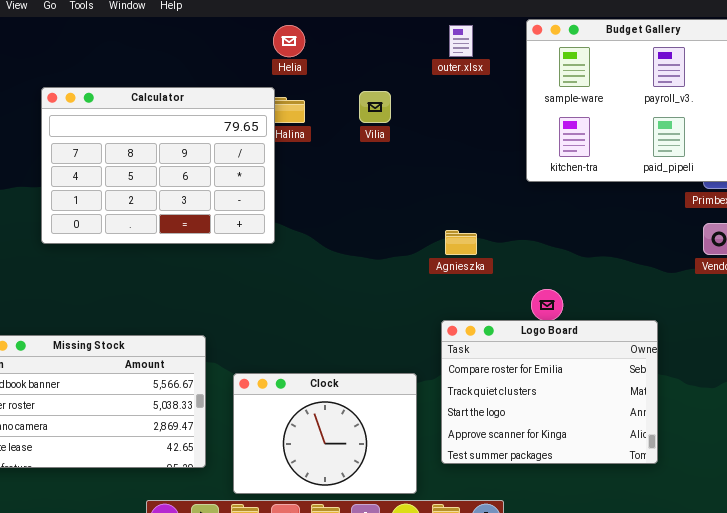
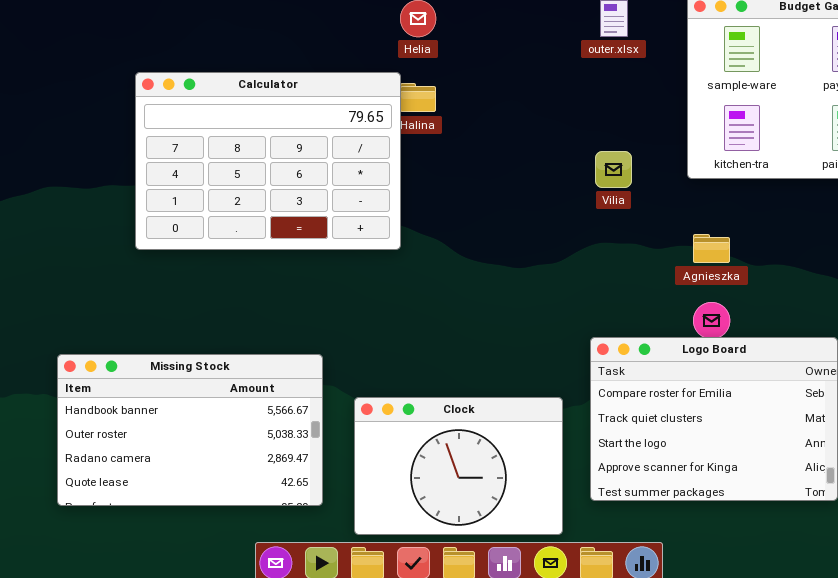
Vilia: [359,91,391,123] -> [595,151,632,188], moved
Agnieszka: [445,230,477,255] -> [693,234,730,263], moved

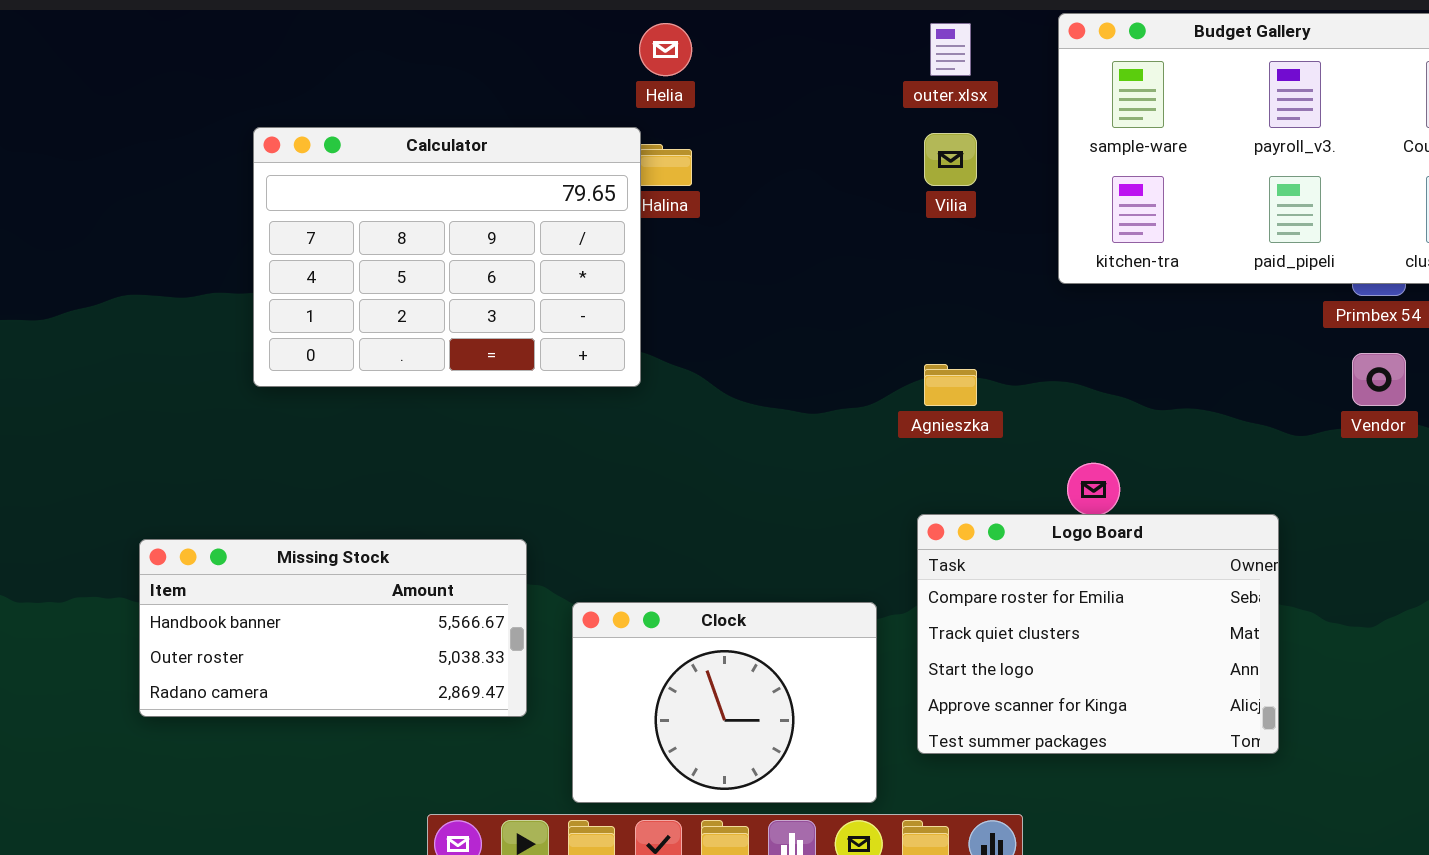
Vilia: [595,151,632,188] -> [924,133,977,186], moved
Agnieszka: [693,234,730,263] -> [924,364,977,406], moved
Missing Stock: [57,354,323,506] -> [139,539,527,717], resized

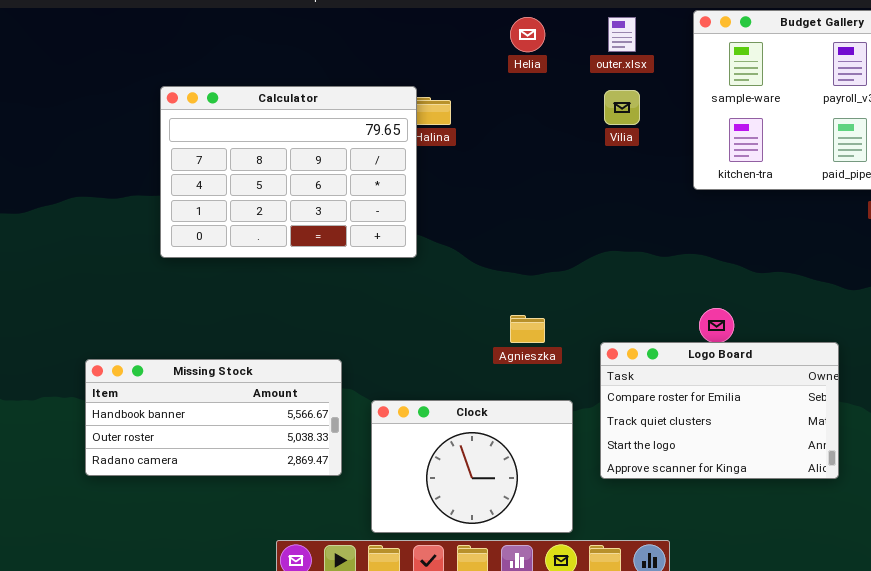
Helia: [639,23,692,76] -> [510,17,545,52], moved
Agnieszka: [924,364,977,406] -> [510,315,545,343], moved
Logo Board: [917,514,1279,754] -> [600,342,839,479], resized

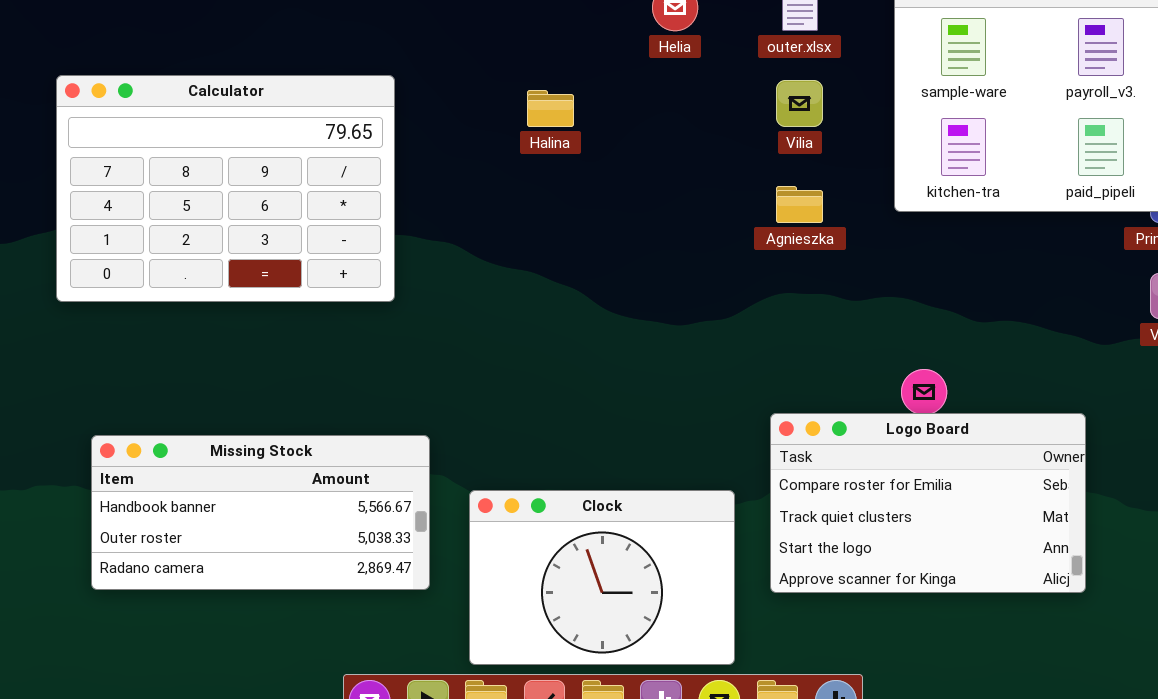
Calculator: [160,86,417,258] -> [56,75,395,302], moved
Agnieszka: [510,315,545,343] -> [776,186,823,223], moved

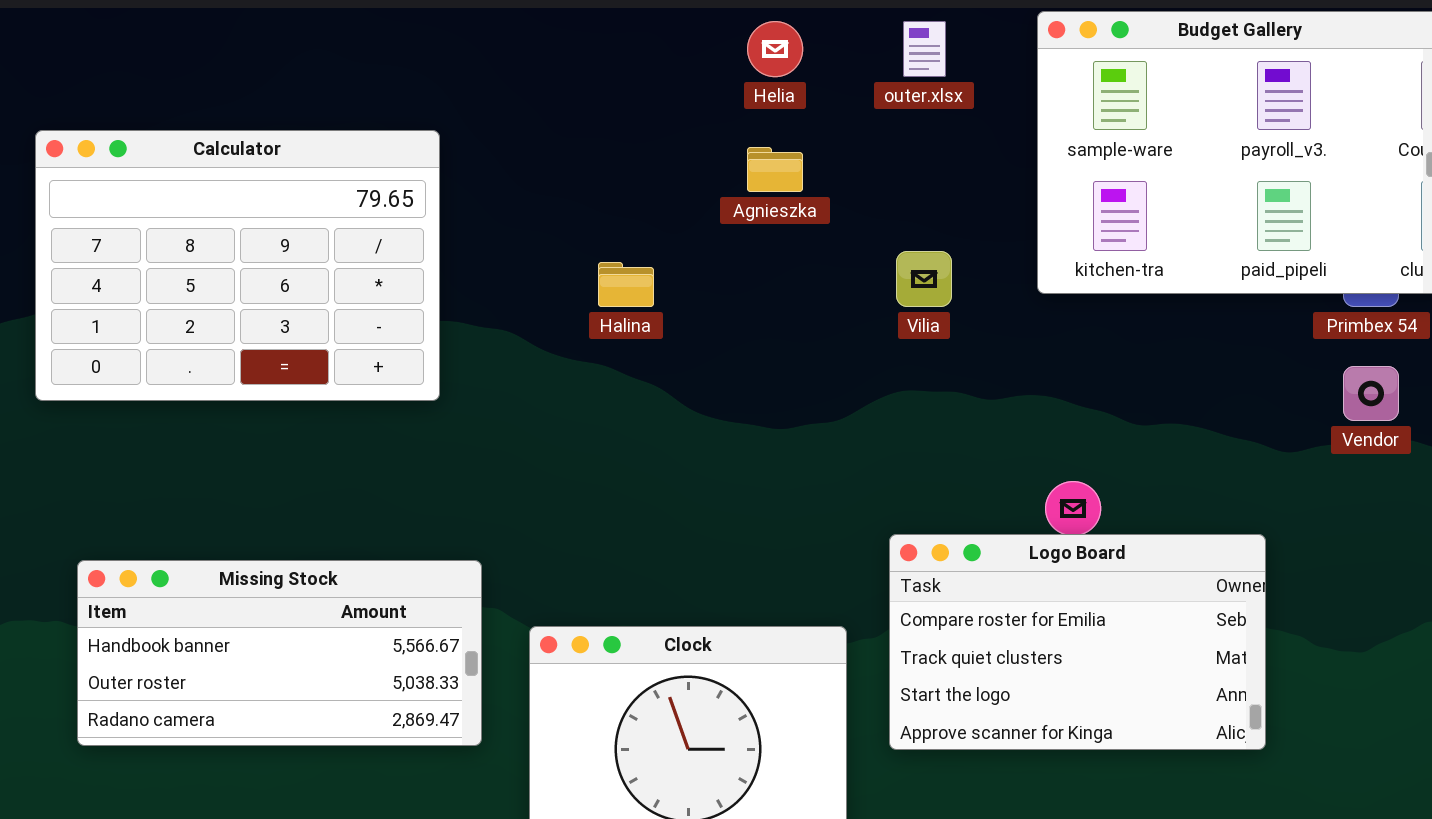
Vilia: [776,80,823,127] -> [896,251,952,307], moved
Halina: [527,90,574,127] -> [598,262,654,307], moved
Agnieszka: [776,186,823,223] -> [747,147,803,192], moved

